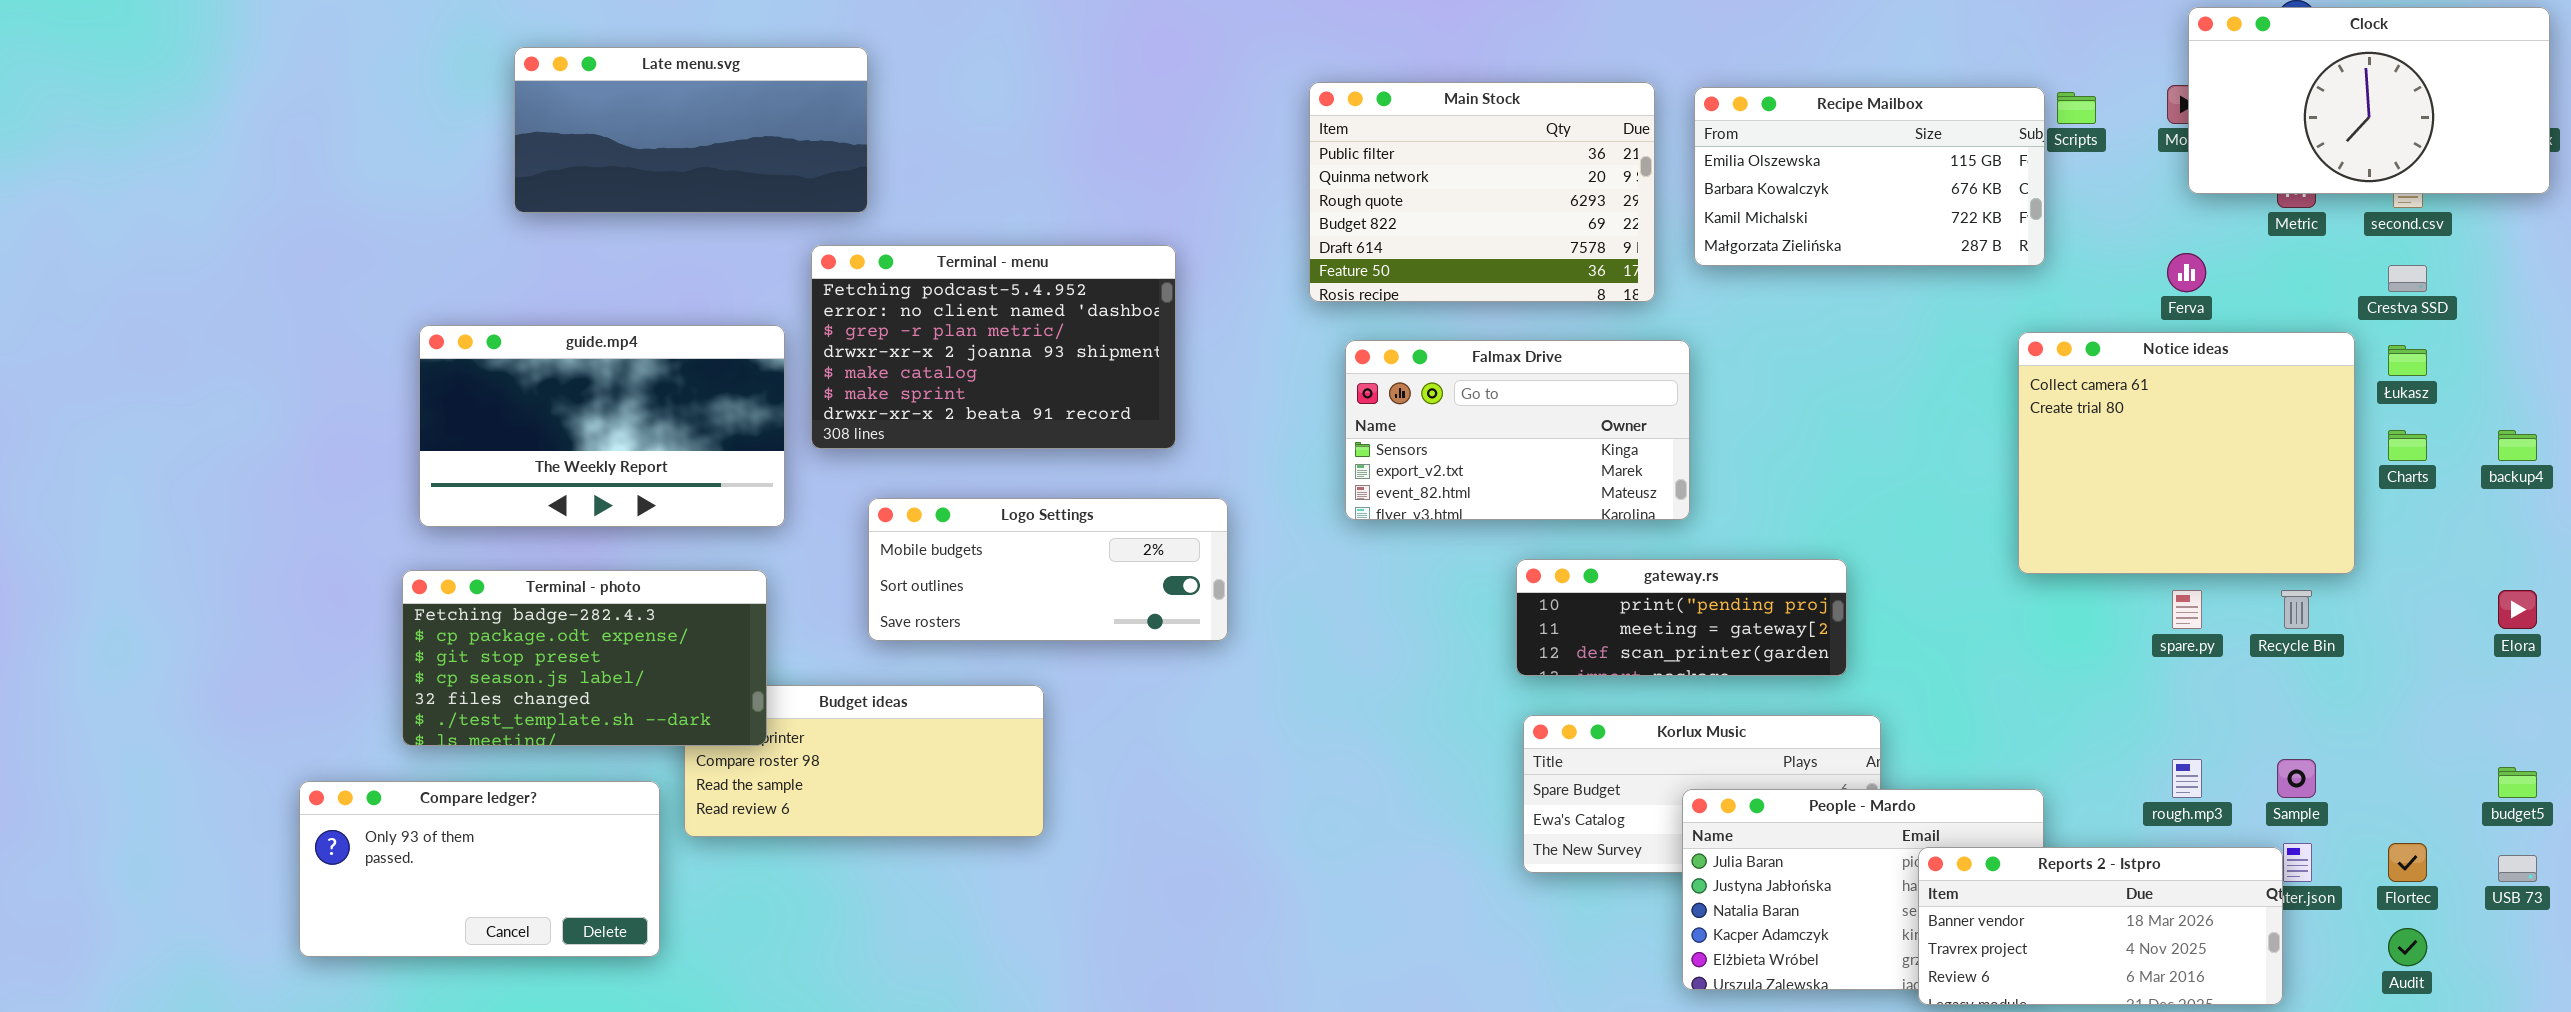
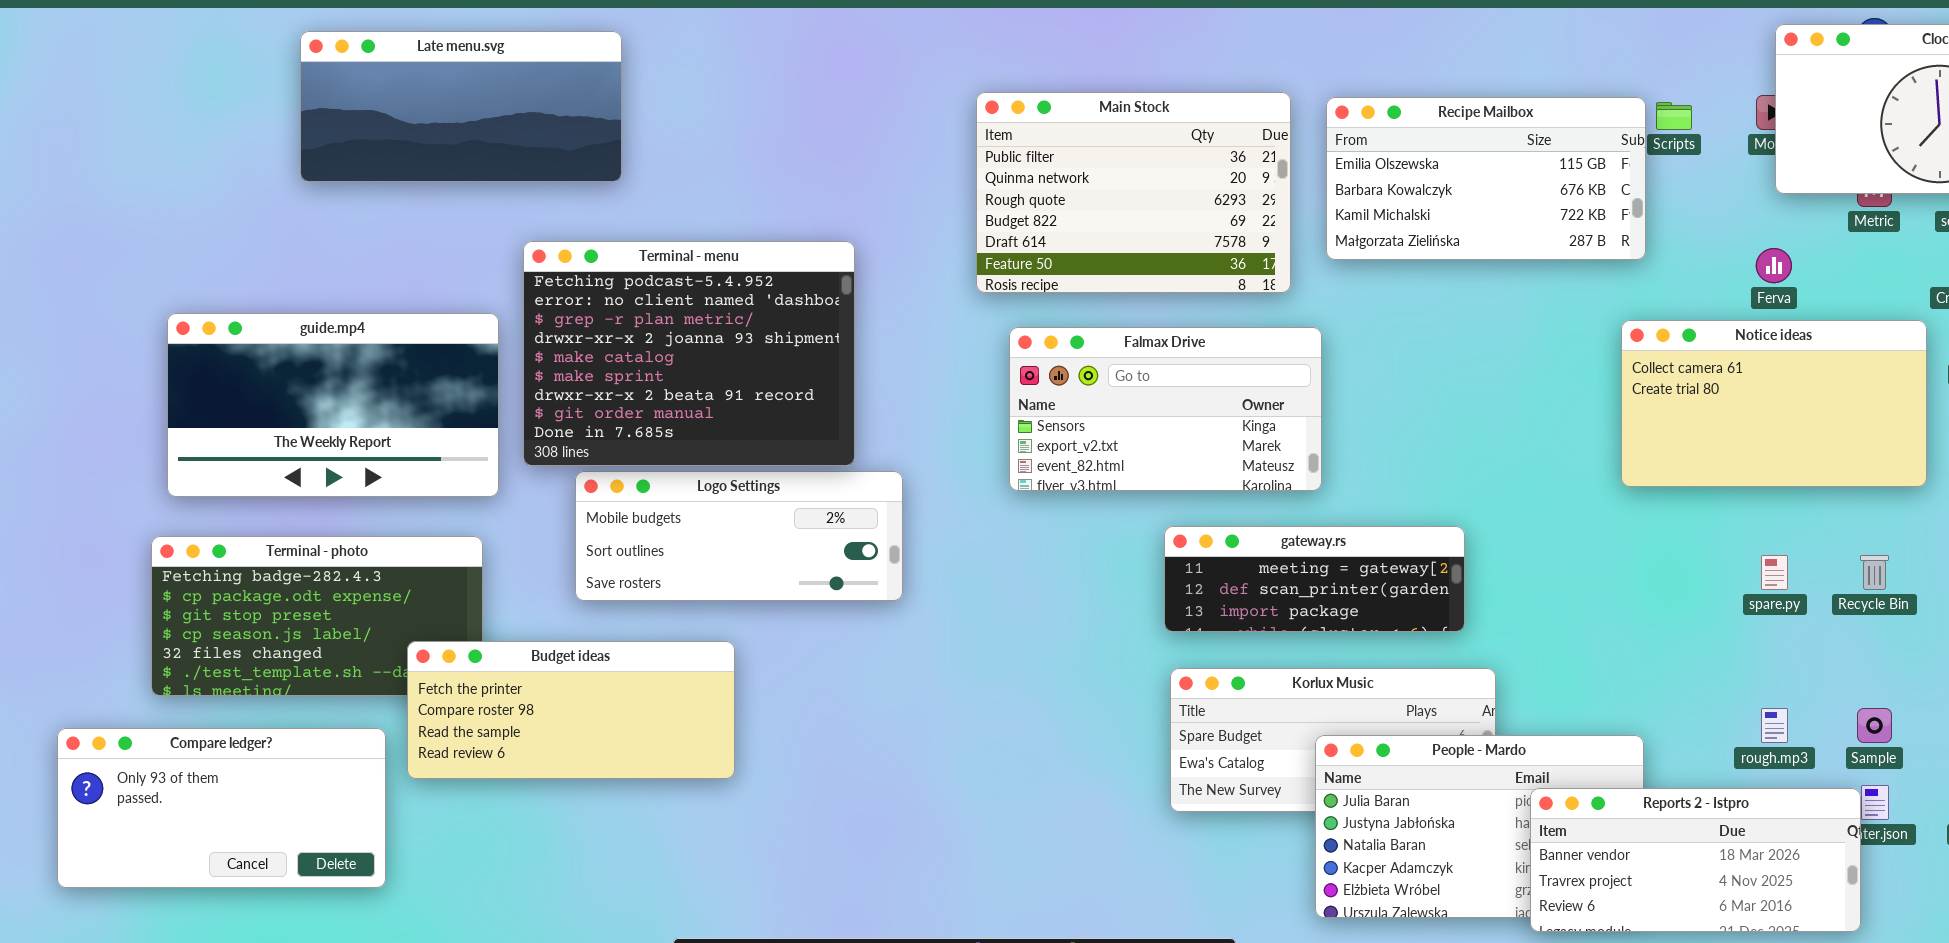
Late menu.svg: [514,47,868,213] -> [300,31,622,182], moved
Terminal - menu: [811,245,1176,449] -> [523,241,855,466], resized
Notice ideas: [2018,332,2355,574] -> [1621,320,1927,487], resized
gateway.rs: [1516,559,1847,676] -> [1164,526,1465,632], scrolled down 1 row
Budget ideas: [684,685,1044,837] -> [407,641,735,779], raised

